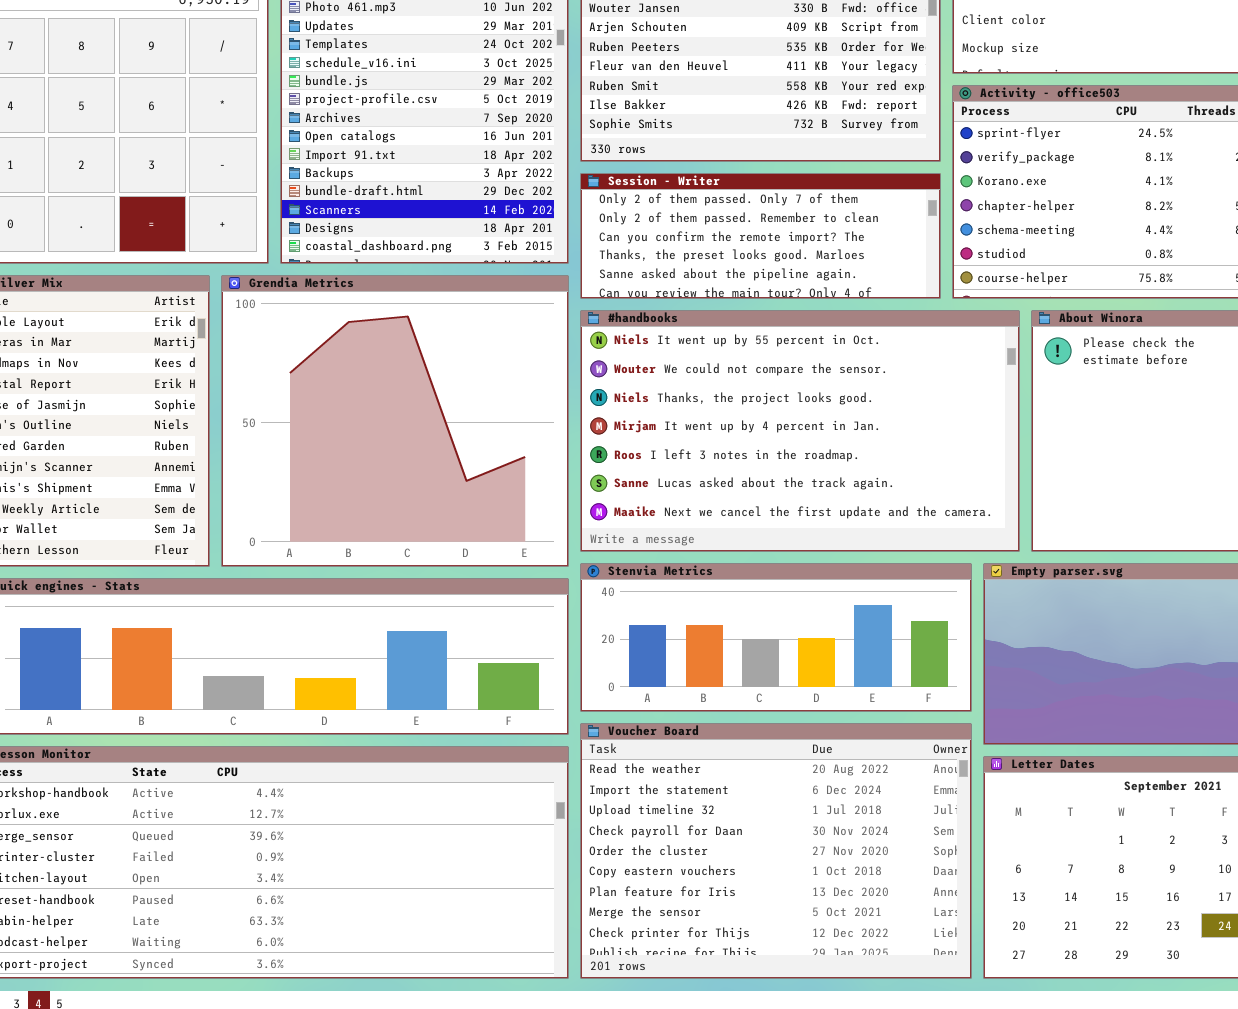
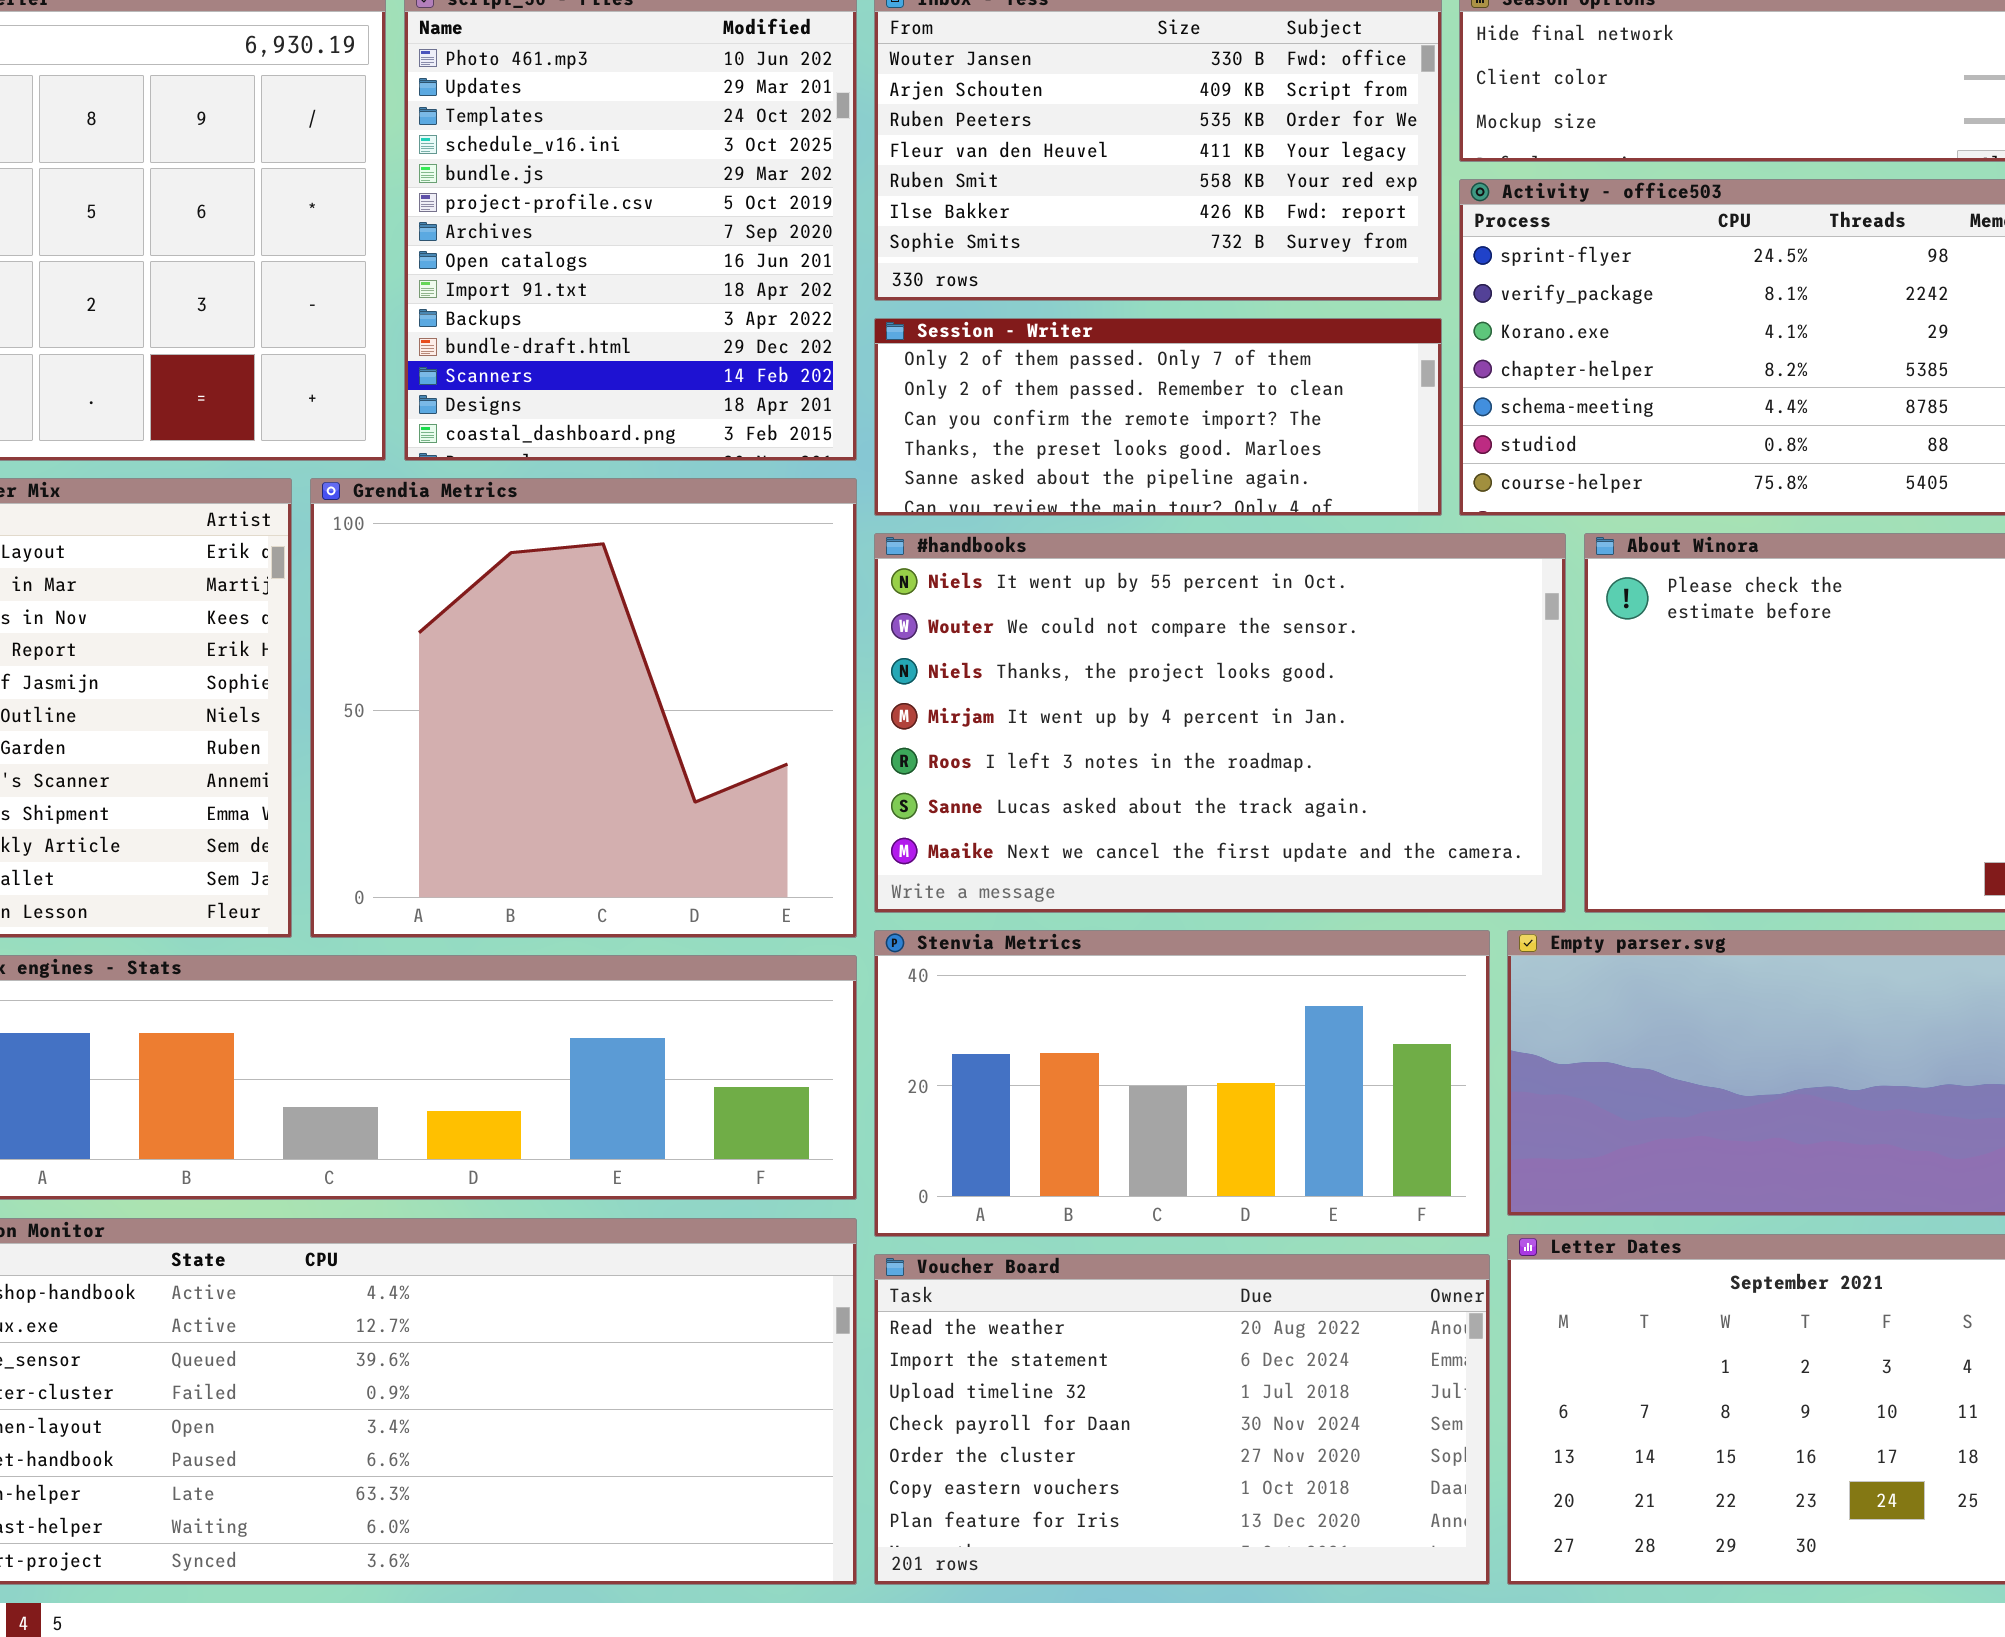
Stenvia Metrics: [580,563,972,712] -> [874,930,1490,1237], resized
Voucher Board: [580,723,972,979] -> [874,1254,1490,1585], resized

